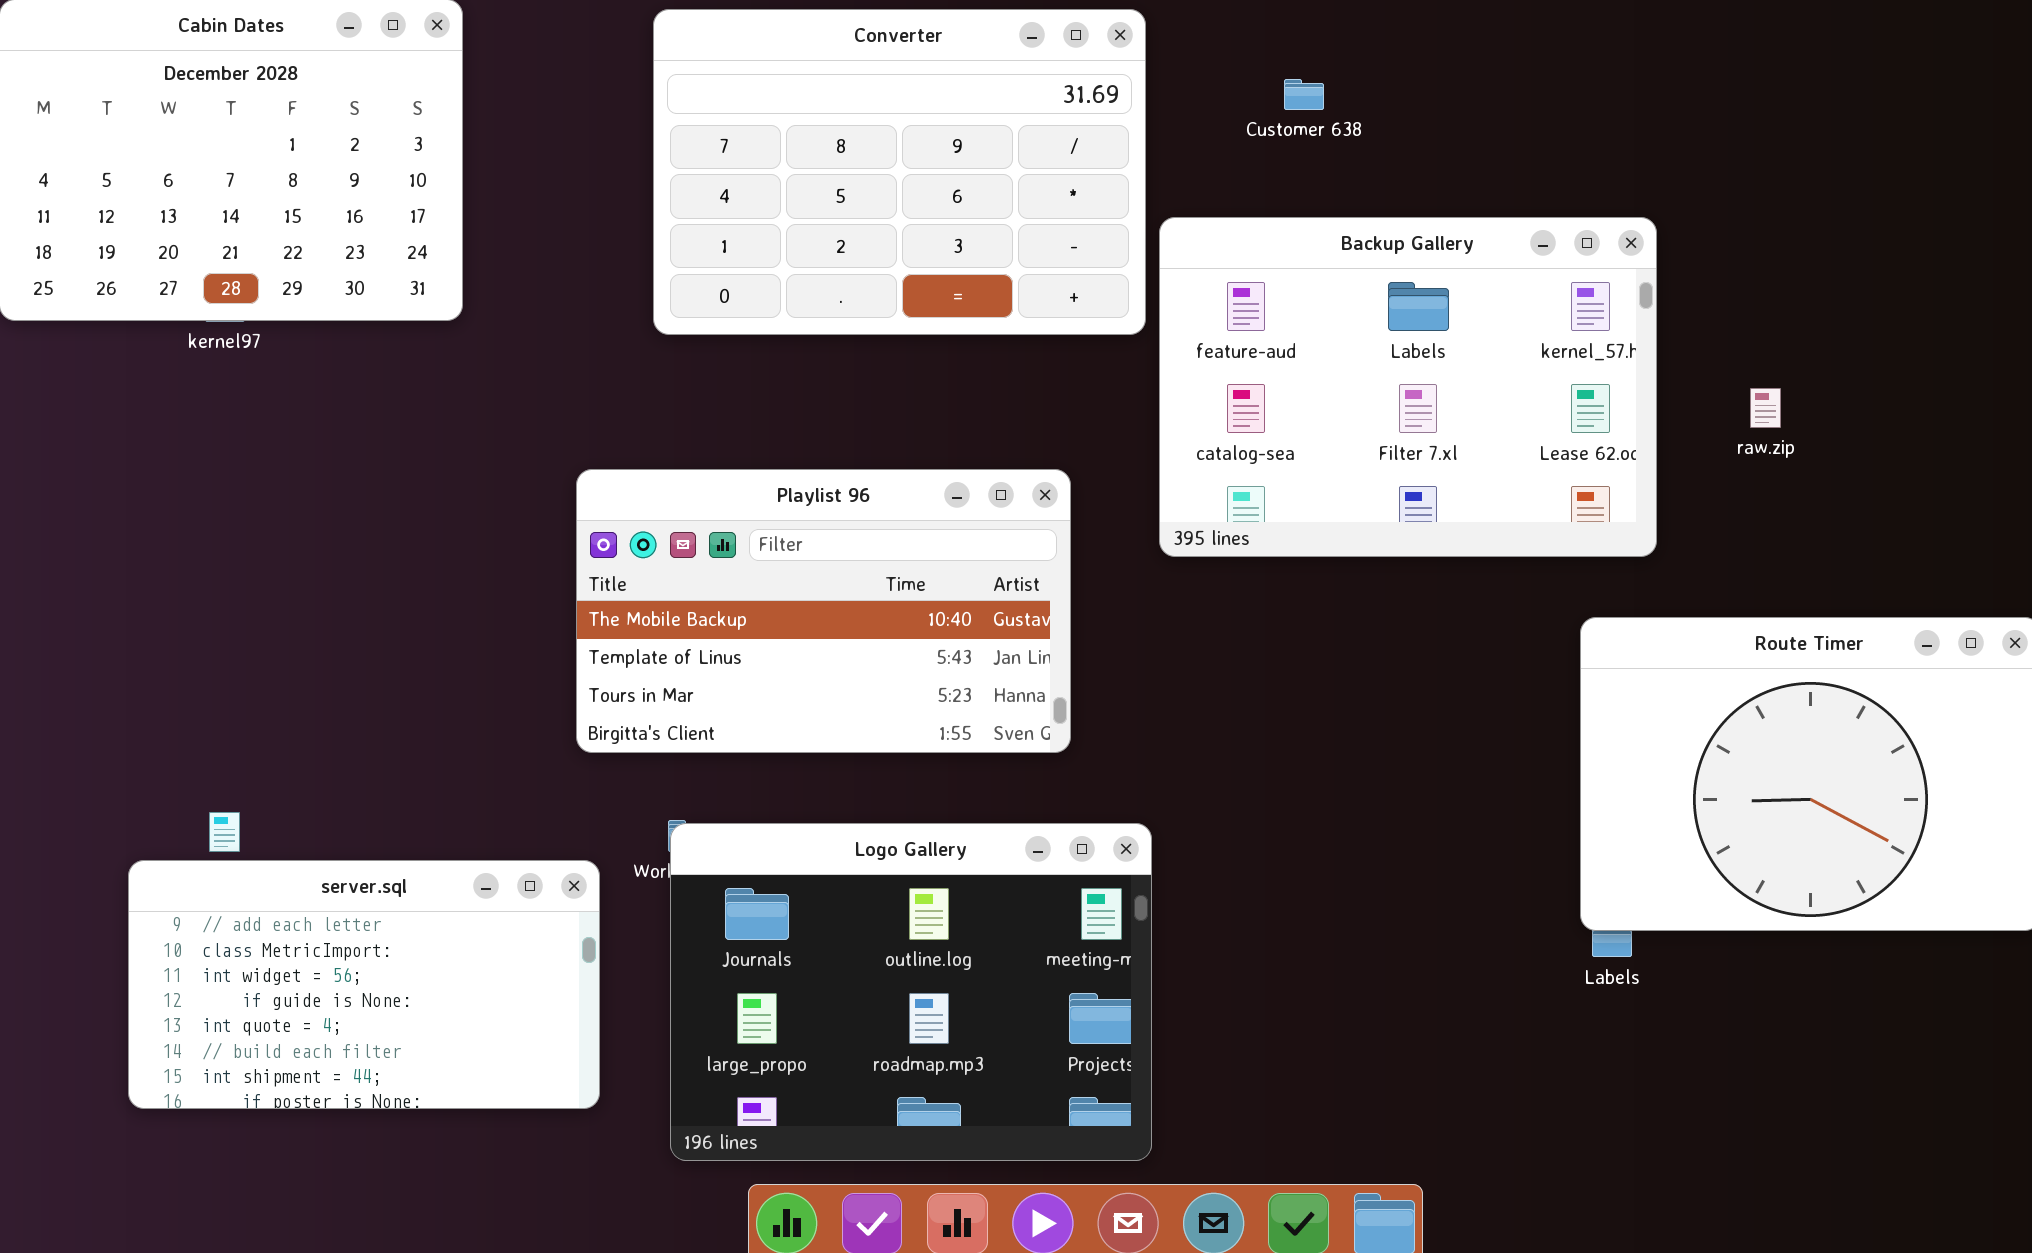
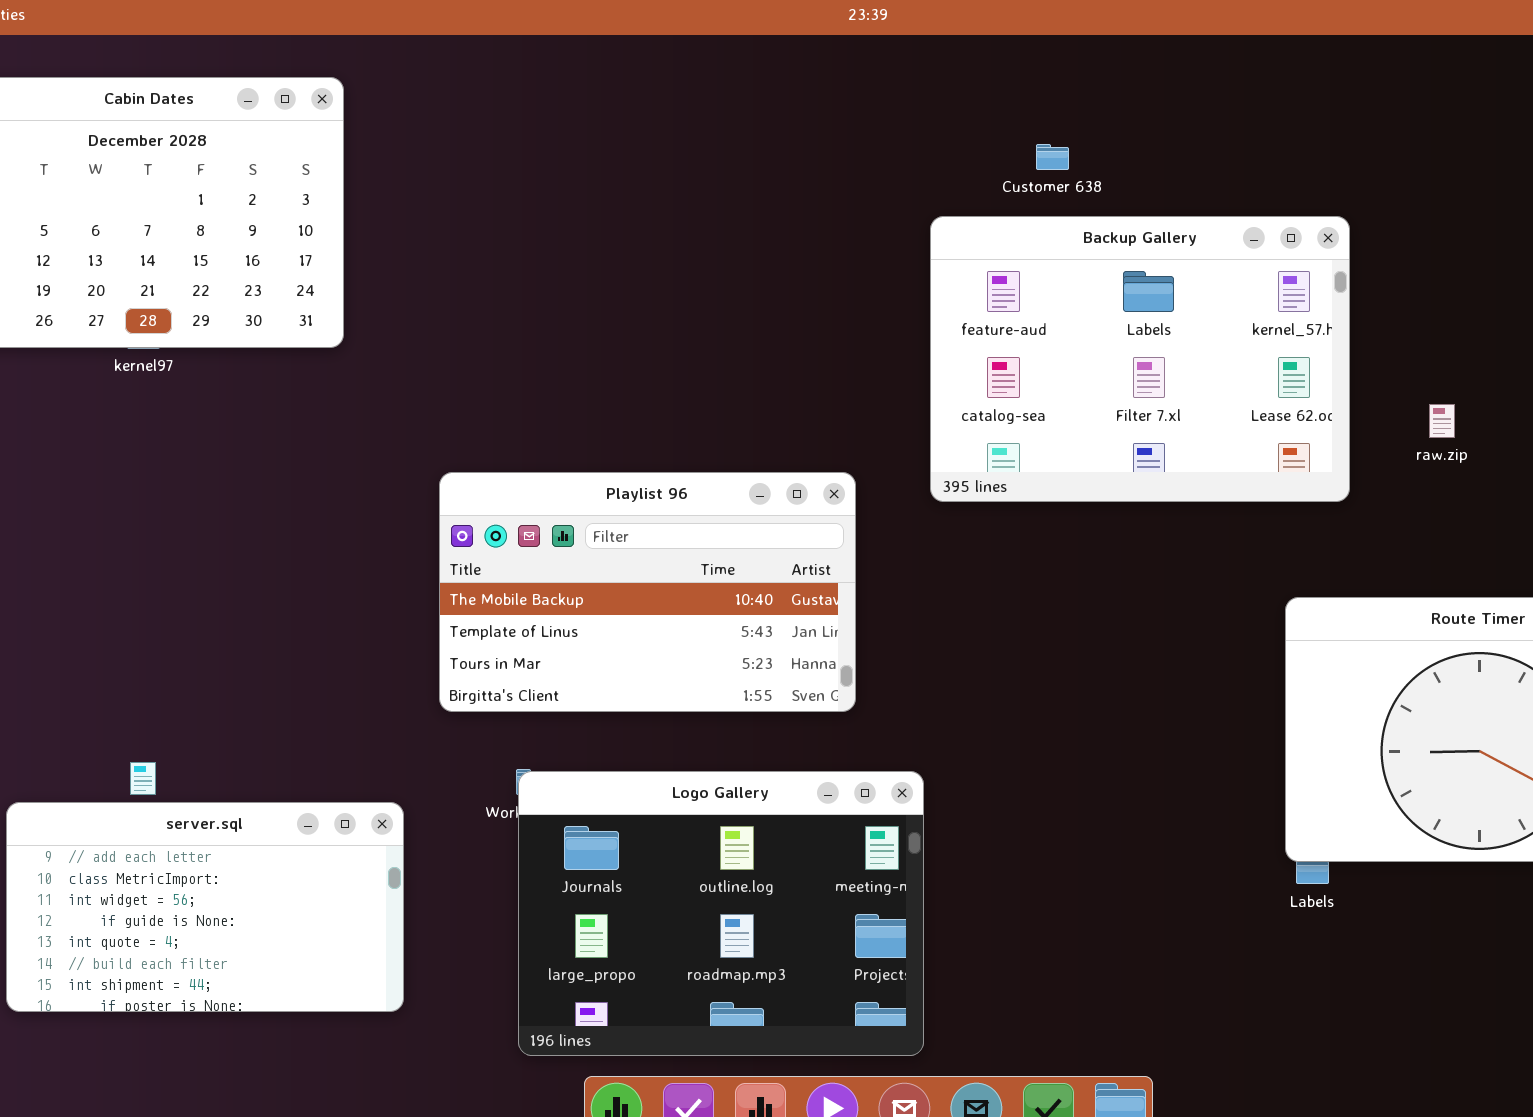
Converter: [653,9,1146,335] -> none, closed
Backup Gallery: [1159,217,1657,557] -> [930,216,1350,502], moved
server.sql: [128,860,600,1109] -> [6,802,404,1012], moved

